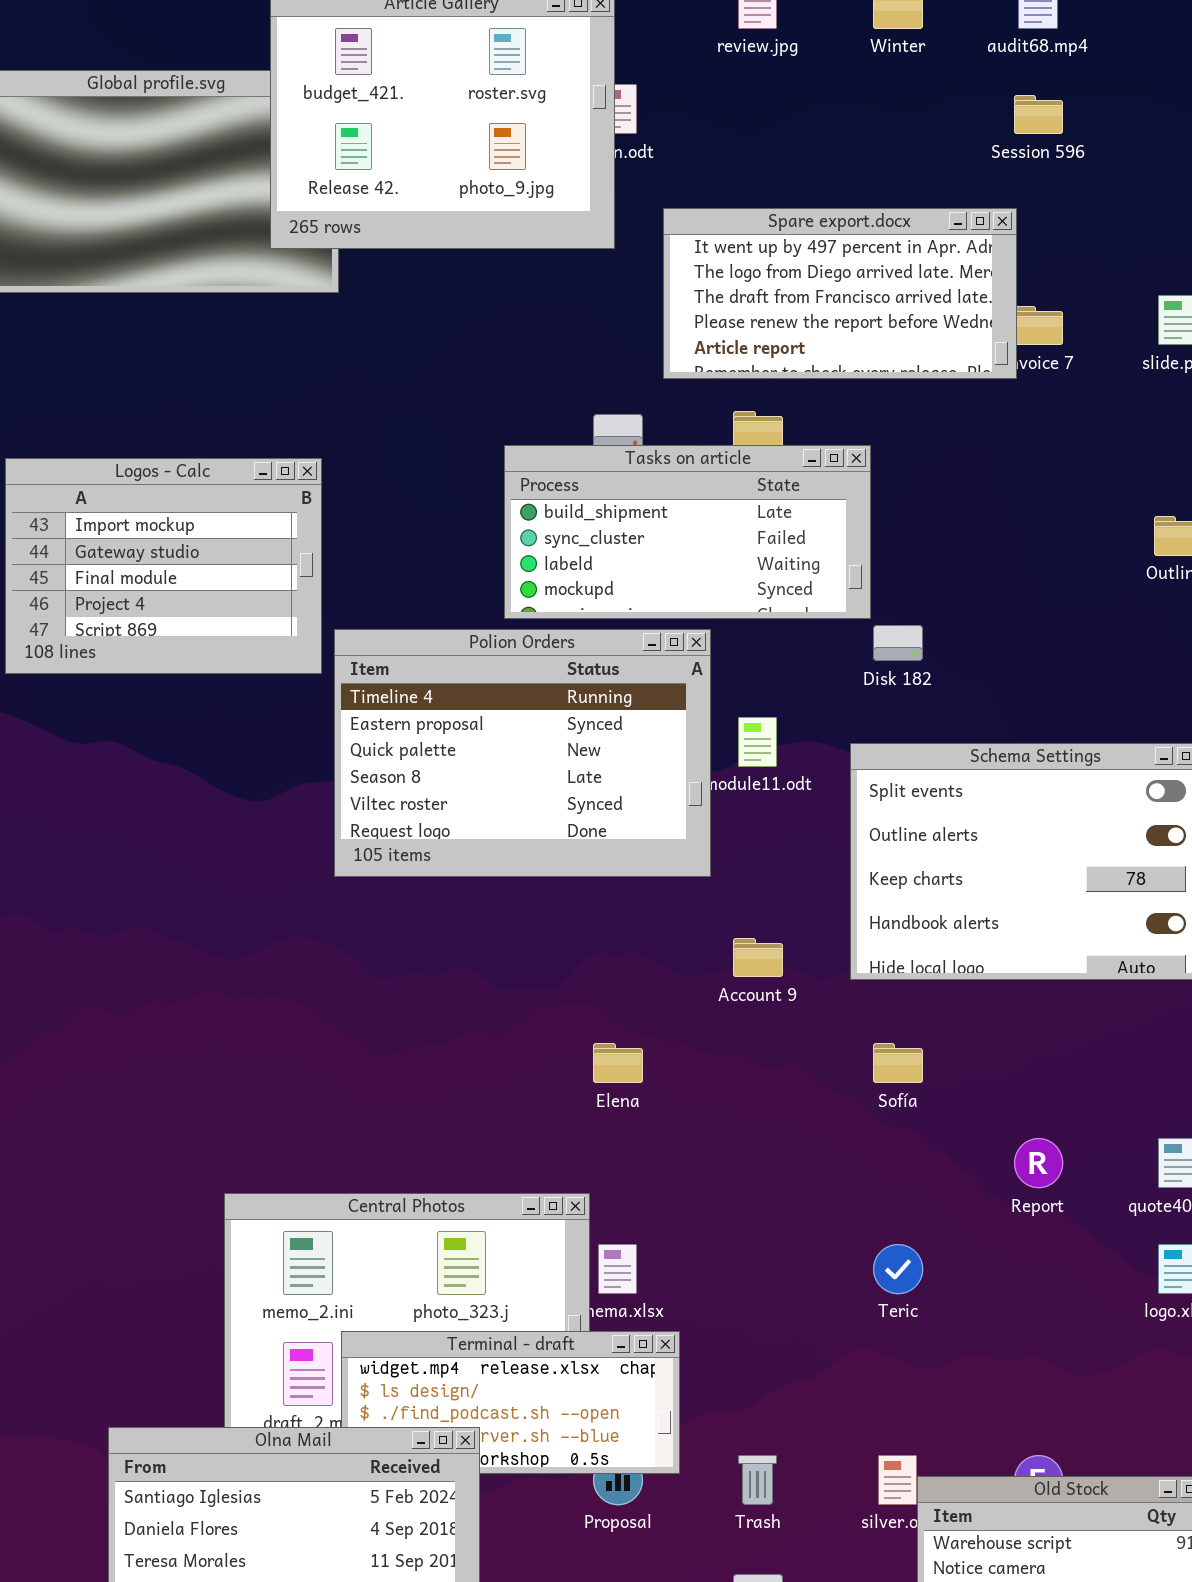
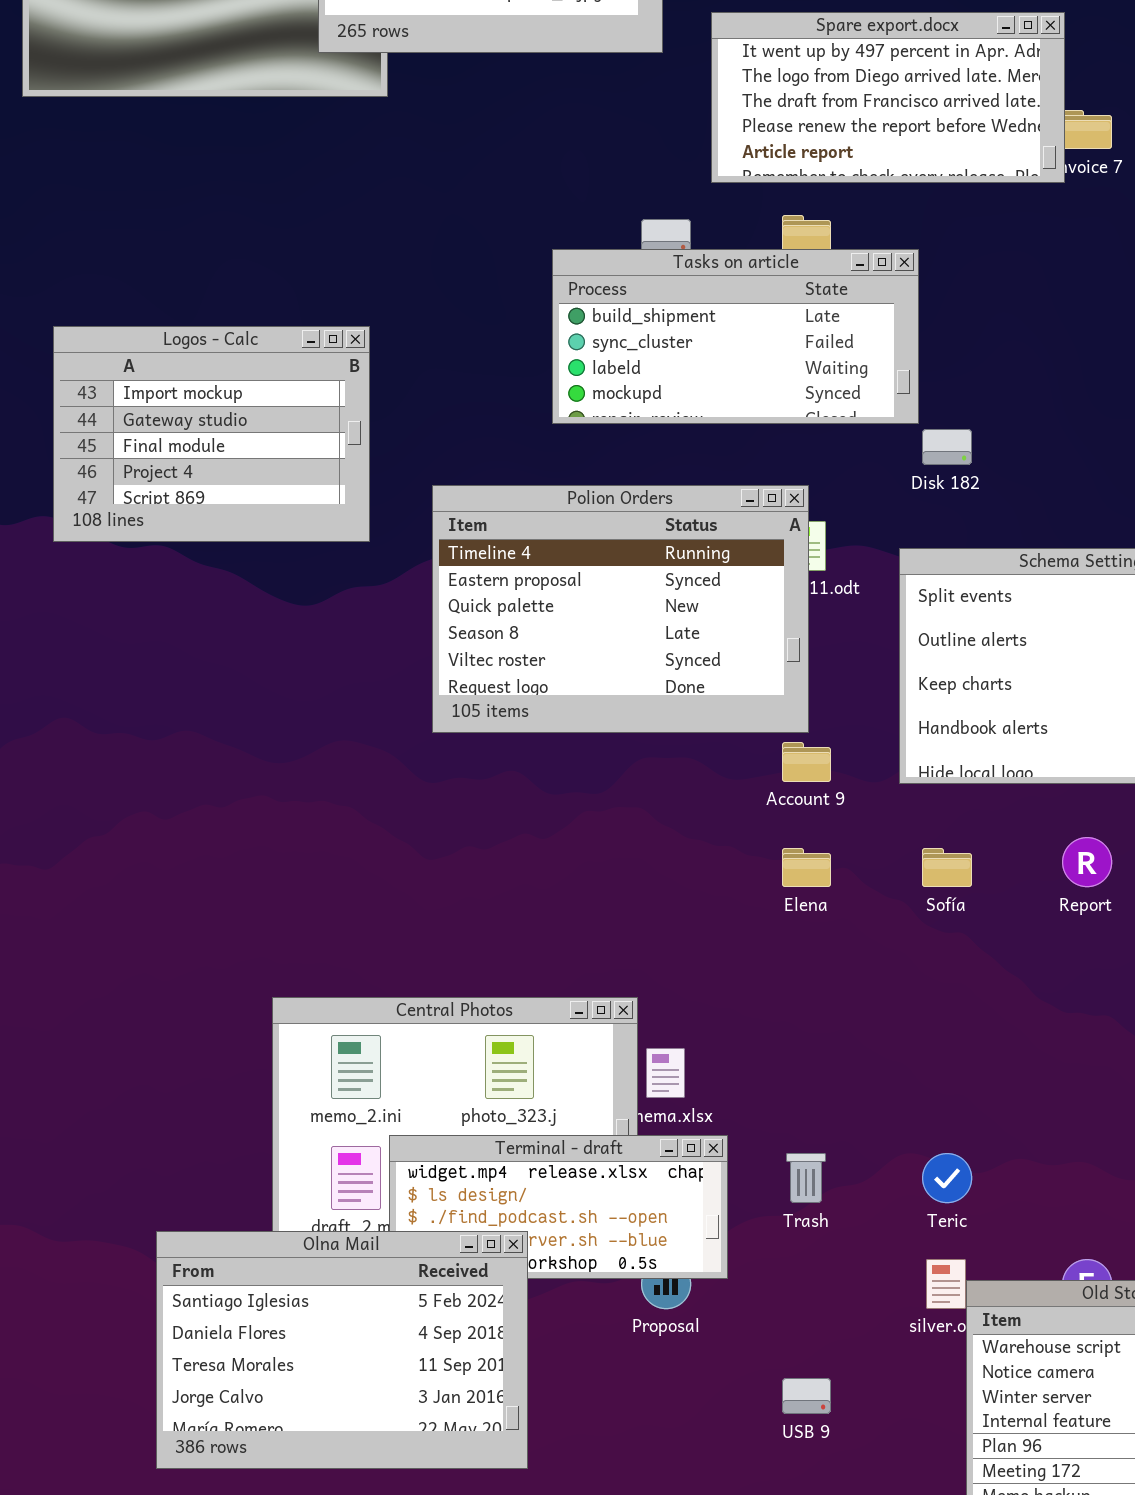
Logos - Calc: [5,458,322,674] -> [53,326,370,542], moved
Polion Orders: [334,629,711,877] -> [432,485,809,733], moved
Elena: [593,1043,643,1083] -> [782,848,831,887], moved
Report: [1014,1138,1063,1188] -> [1062,837,1112,887], moved
Teric: [873,1244,923,1294] -> [922,1153,972,1203], moved
Trash: [738,1455,777,1505] -> [786,1153,826,1203], moved

